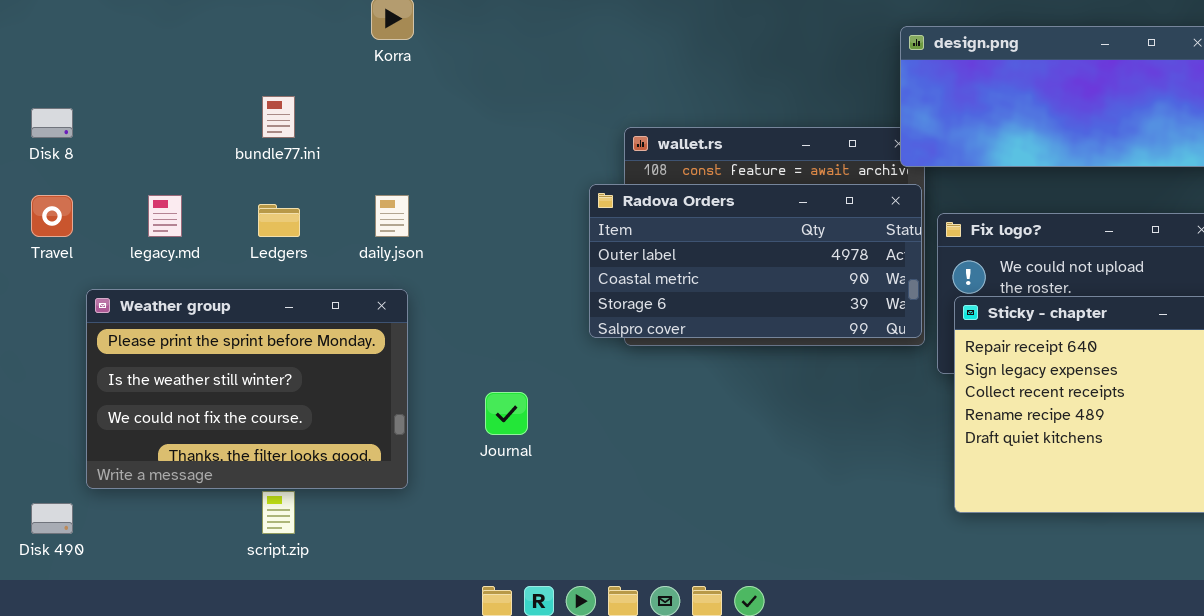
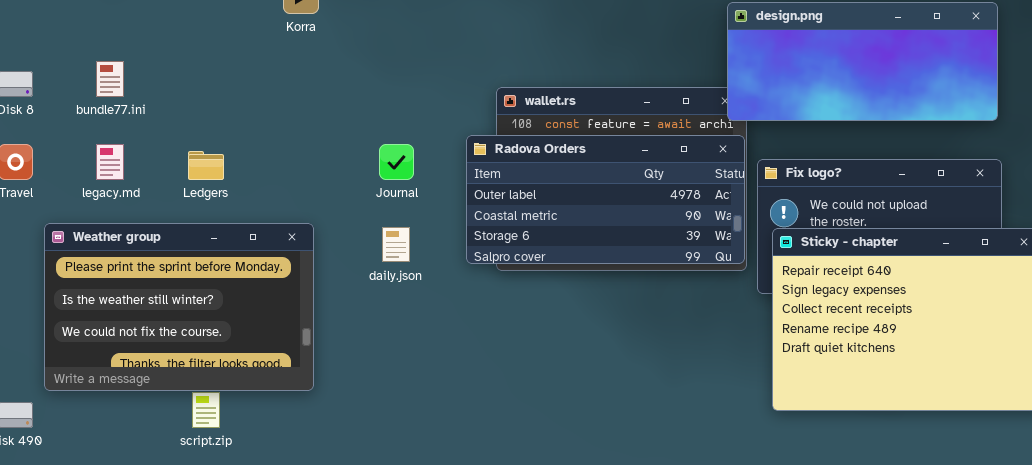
bundle77.ini: [262,96,295,138] -> [96,61,124,97], moved
daily.json: [375,195,409,237] -> [382,227,410,262], moved
Journal: [485,392,528,435] -> [379,144,414,180], moved

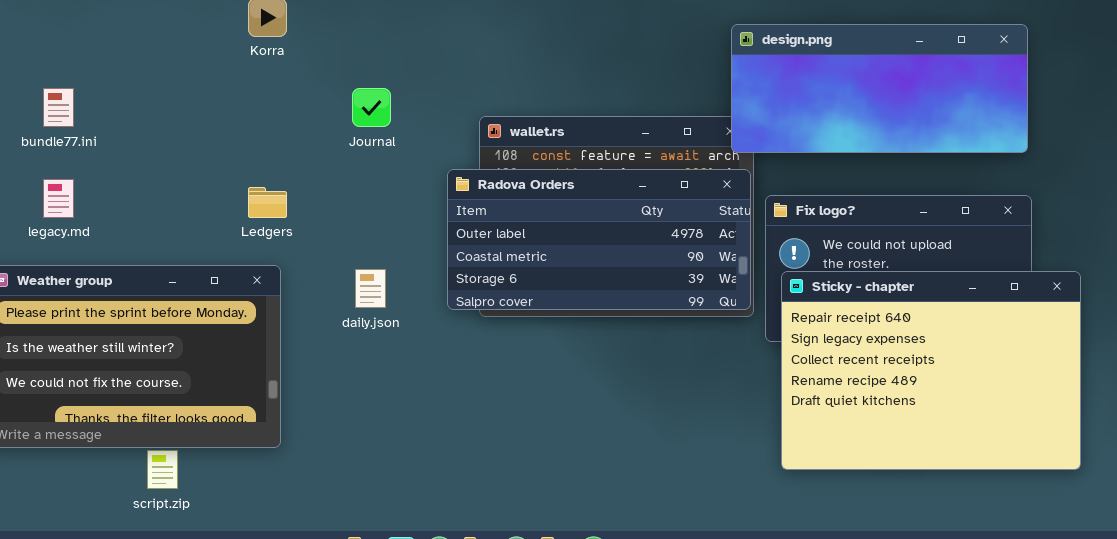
Journal: [379,144,414,180] -> [352,88,391,127], moved
Ledgers: [188,151,224,180] -> [248,187,287,218], moved

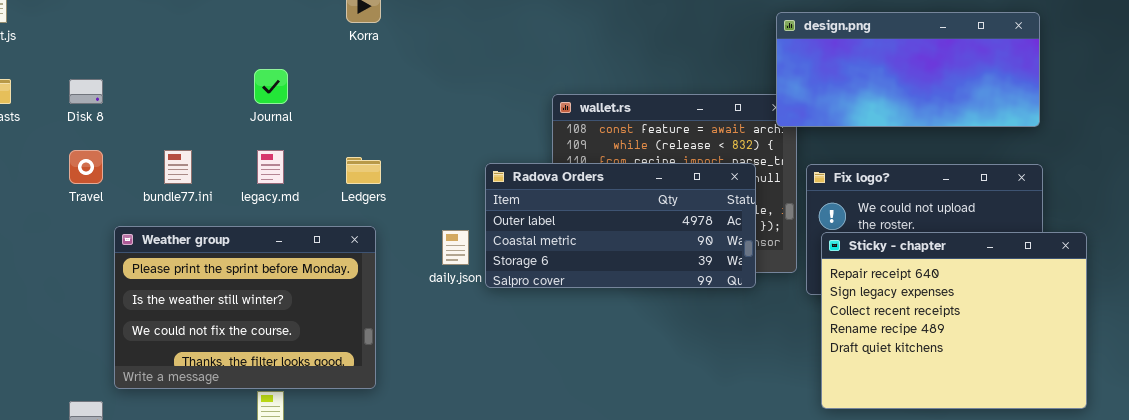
bundle77.ini: [43,88,74,127] -> [164,150,192,184], moved
Journal: [352,88,391,127] -> [254,69,288,104], moved
Radova Orders: [447,169,751,310] -> [485,163,756,288], moved
legacy.md: [43,179,74,218] -> [257,150,284,184], moved

